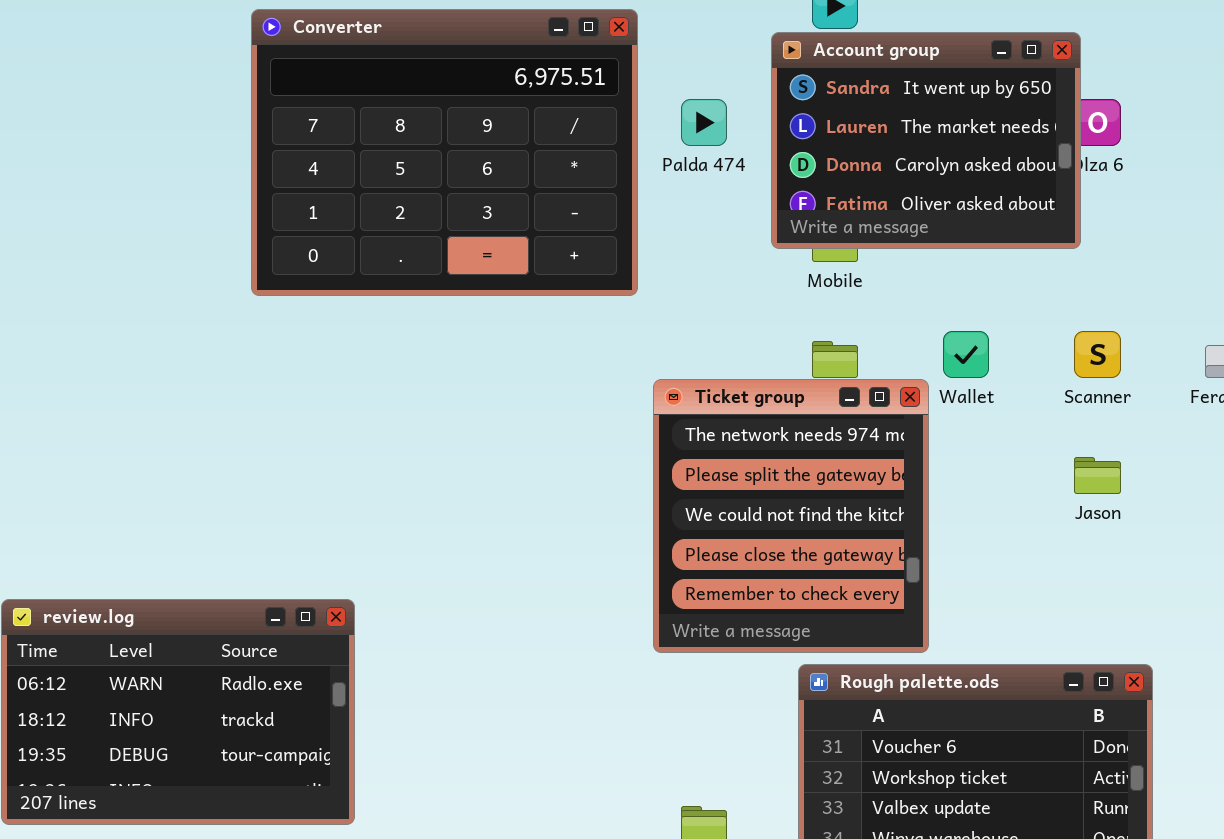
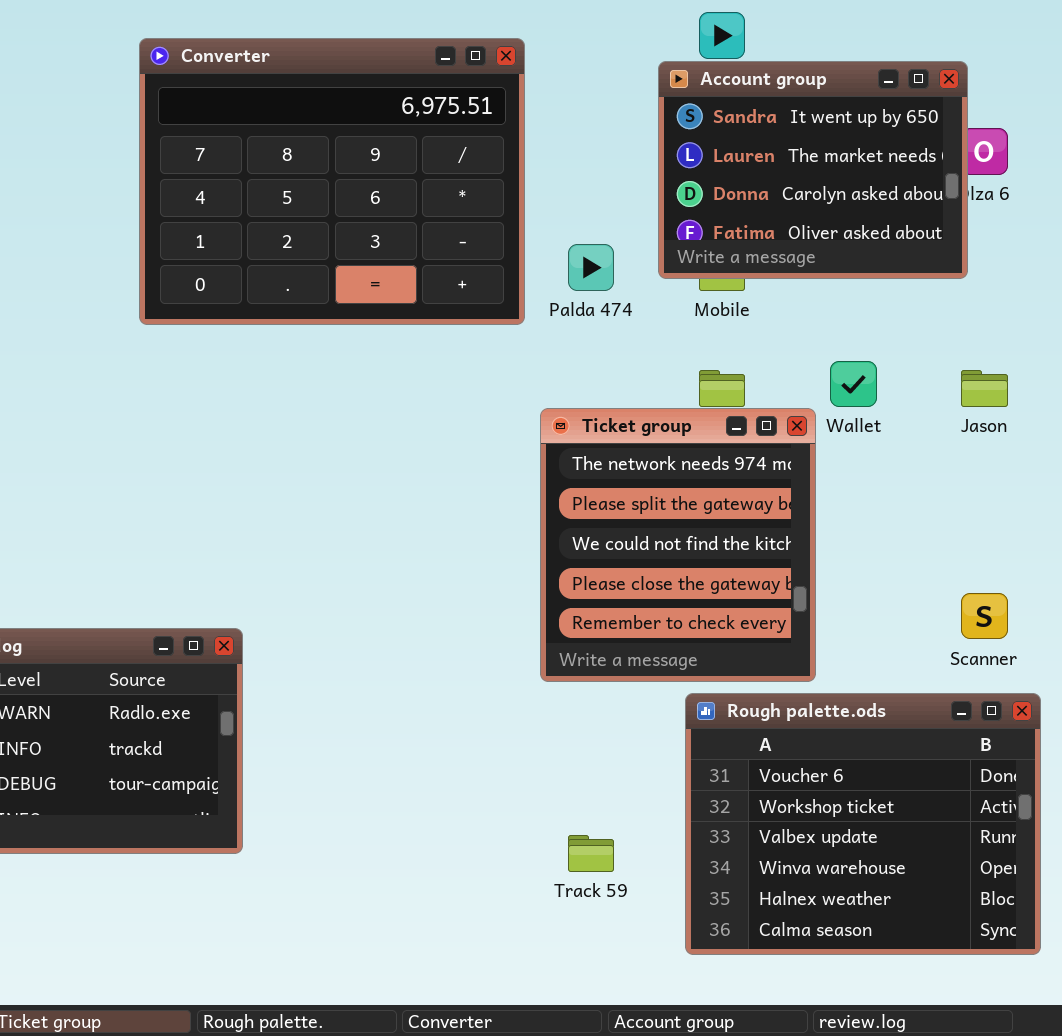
Palda 474: [681,99,727,146] -> [568,244,614,291], moved
Scanner: [1074,331,1121,378] -> [961,593,1008,639], moved
Jason: [1074,457,1121,494] -> [961,370,1008,407], moved

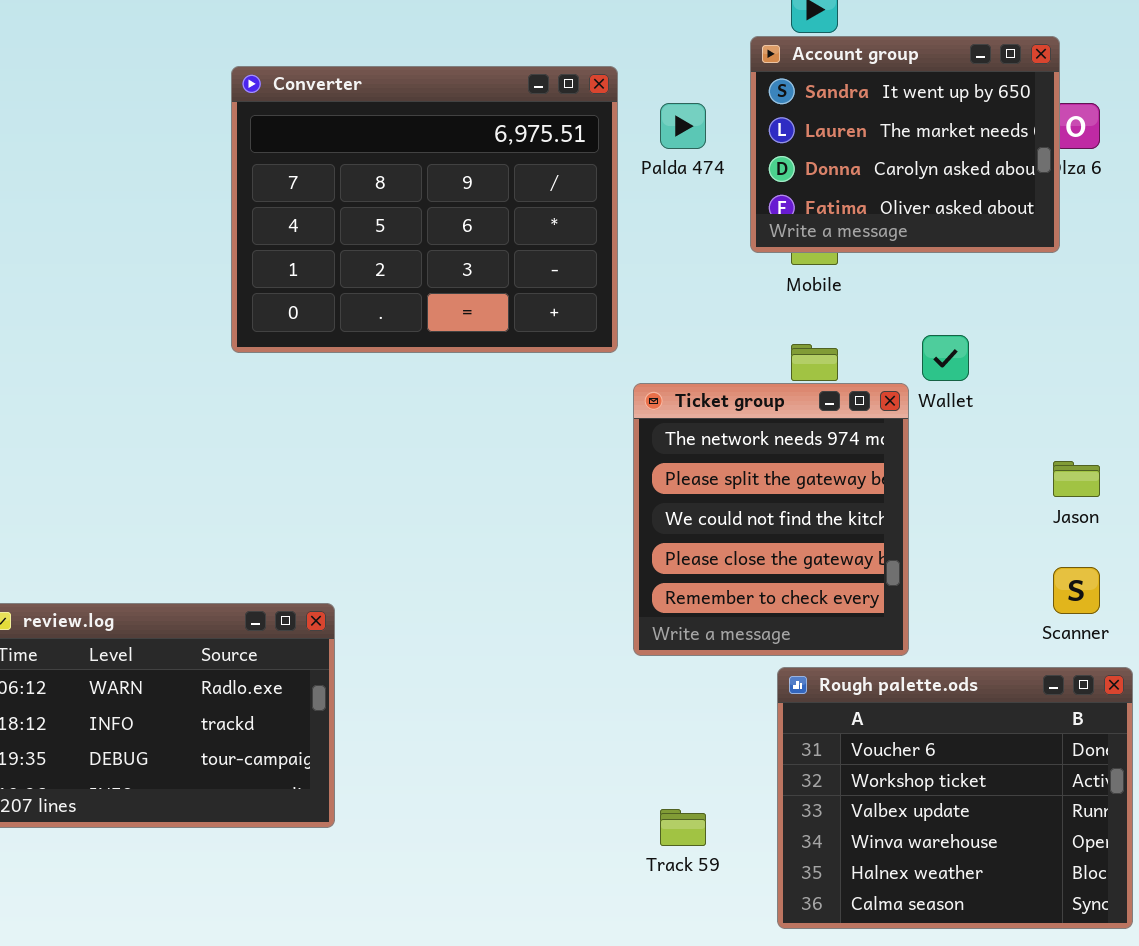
Converter: [139,38,525,325] -> [231,66,618,353], moved
Palda 474: [568,244,614,291] -> [660,103,706,149], moved
Jason: [961,370,1008,407] -> [1053,461,1100,497], moved

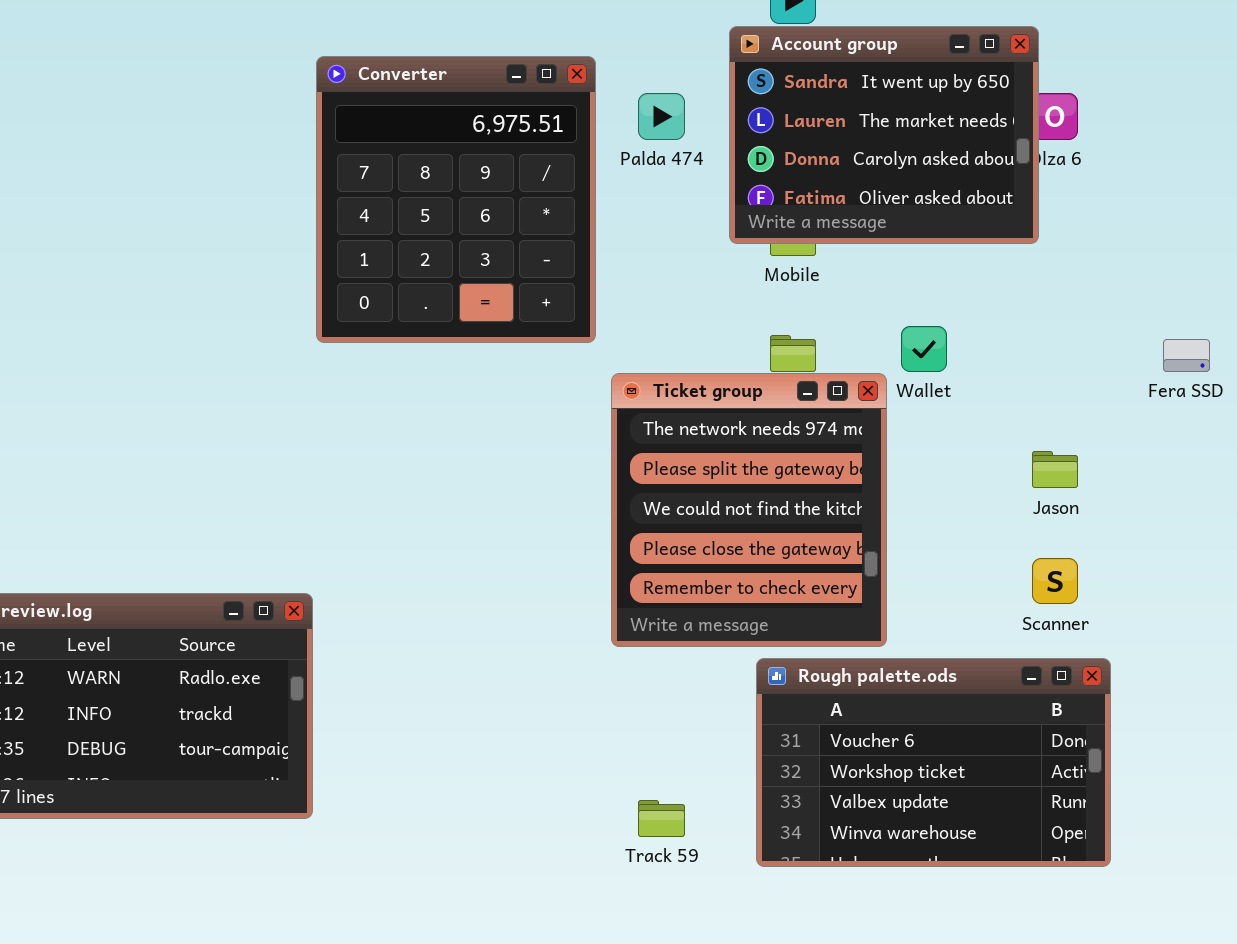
Converter: [231,66,618,353] -> [316,56,596,343], resized
Rough palette.ods: [777,667,1133,929] -> [756,658,1111,867], resized

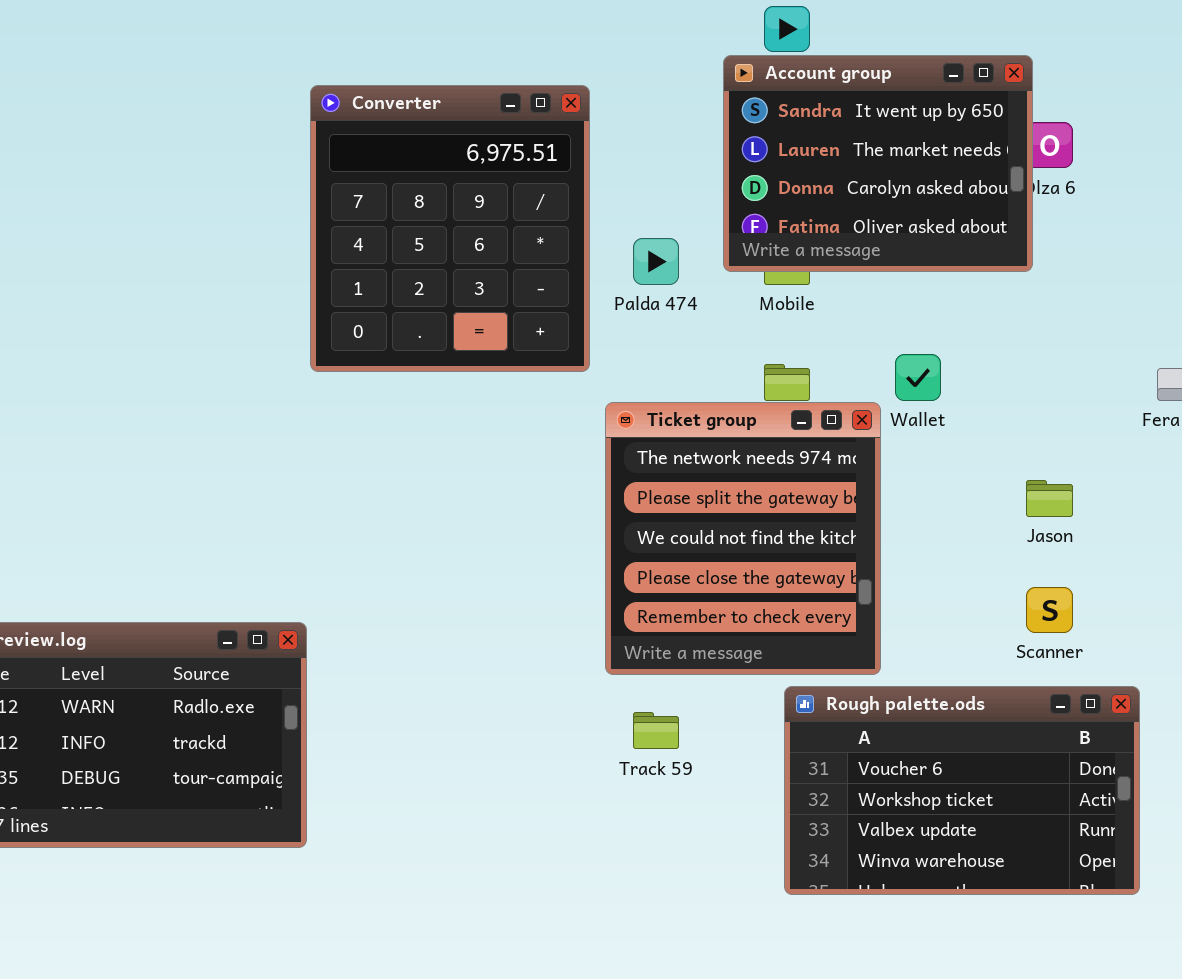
Palda 474: [638,93,685,140] -> [633,238,679,285], moved
Rough palette.ods: [756,658,1111,867] -> [784,686,1140,895], moved
Track 59: [638,800,685,837] -> [633,712,679,749], moved

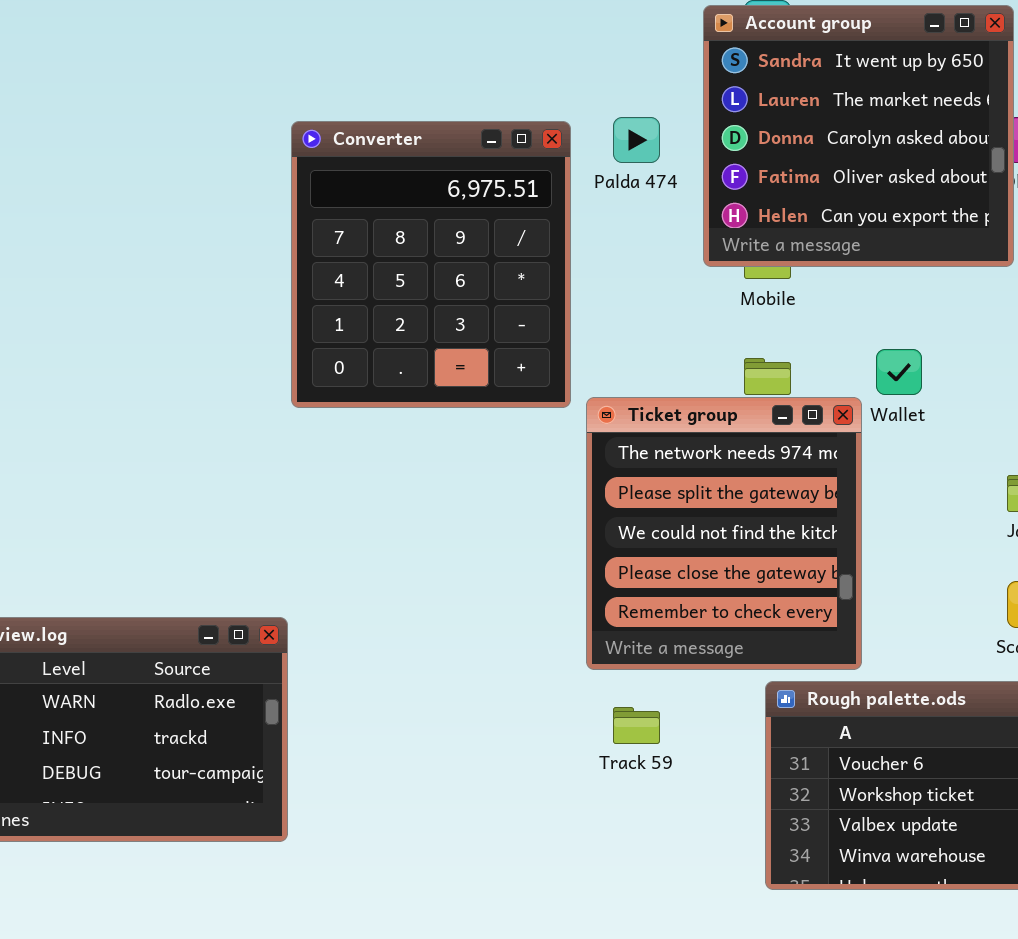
Account group: [723,55,1033,272] -> [703,5,1014,267], resized
Converter: [310,85,590,372] -> [291,121,571,408], moved
Palda 474: [633,238,679,285] -> [613,117,660,163], moved

